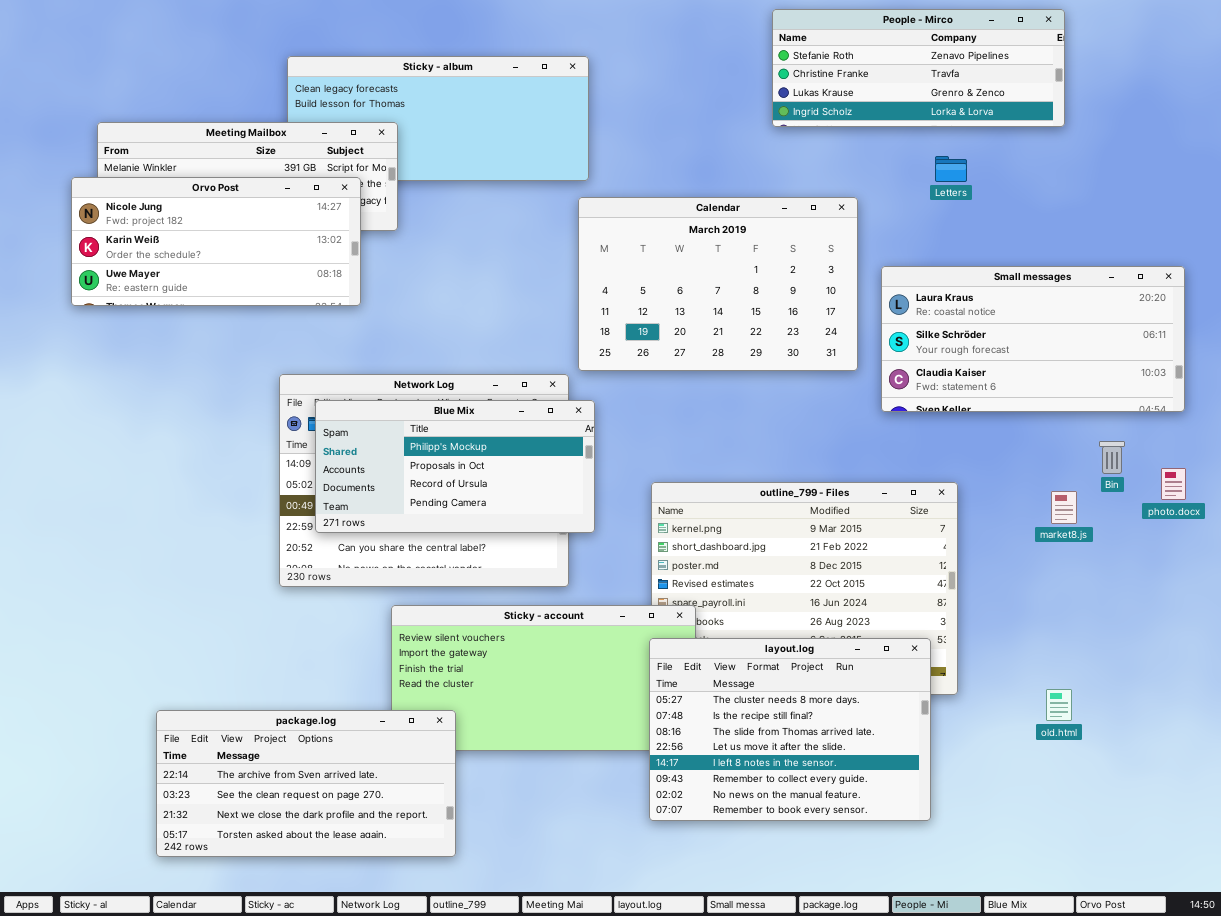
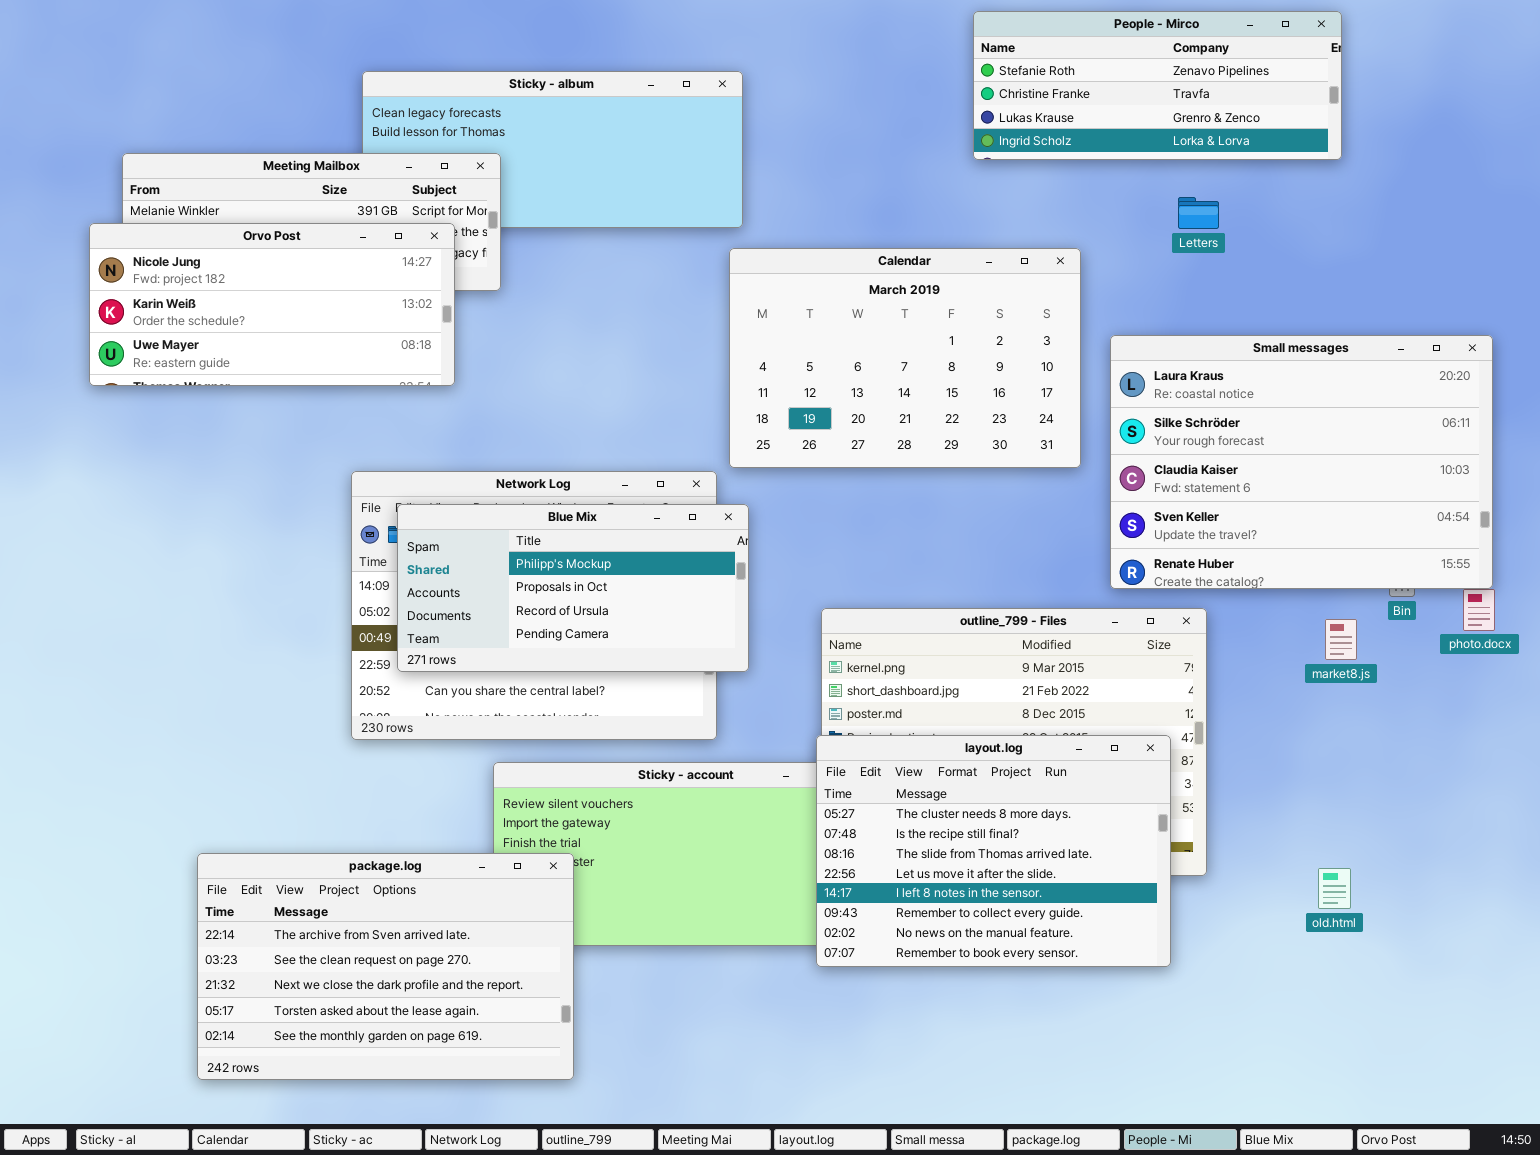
Small messages: [881,266,1185,412] -> [1110,335,1493,589], resized
layout.log: [649,638,931,821] -> [816,735,1171,967], moved
package.log: [156,710,456,857] -> [197,853,574,1080], resized

